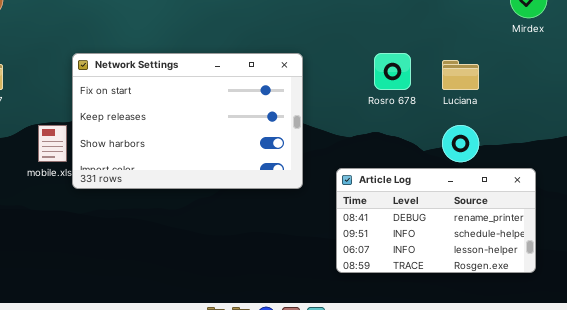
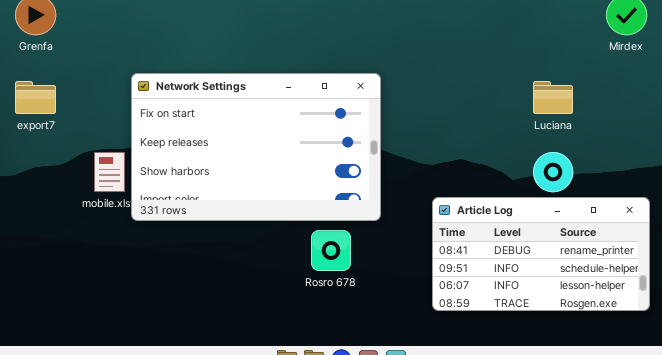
Rosro 678: [374,53,411,90] -> [311,230,351,271], moved
Article Log: [336,168,536,273] -> [432,197,650,311], moved

